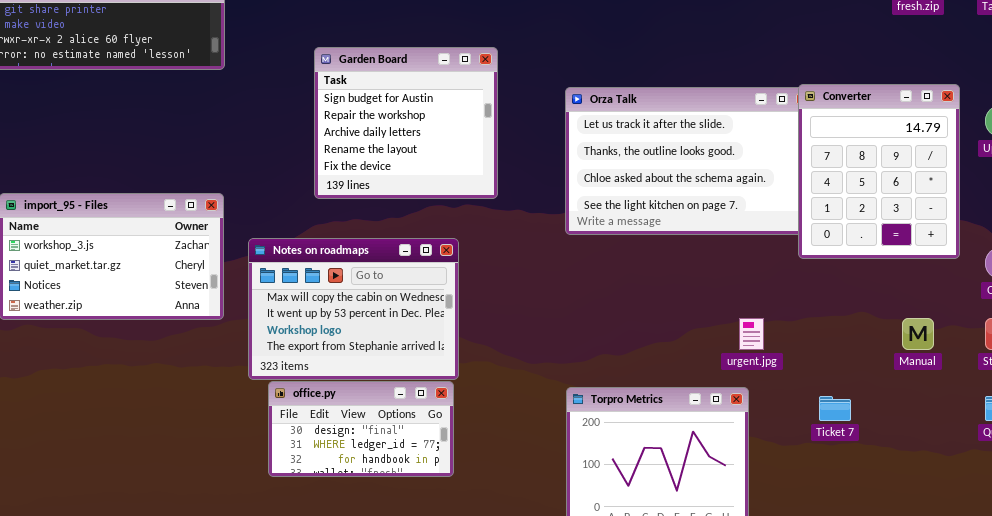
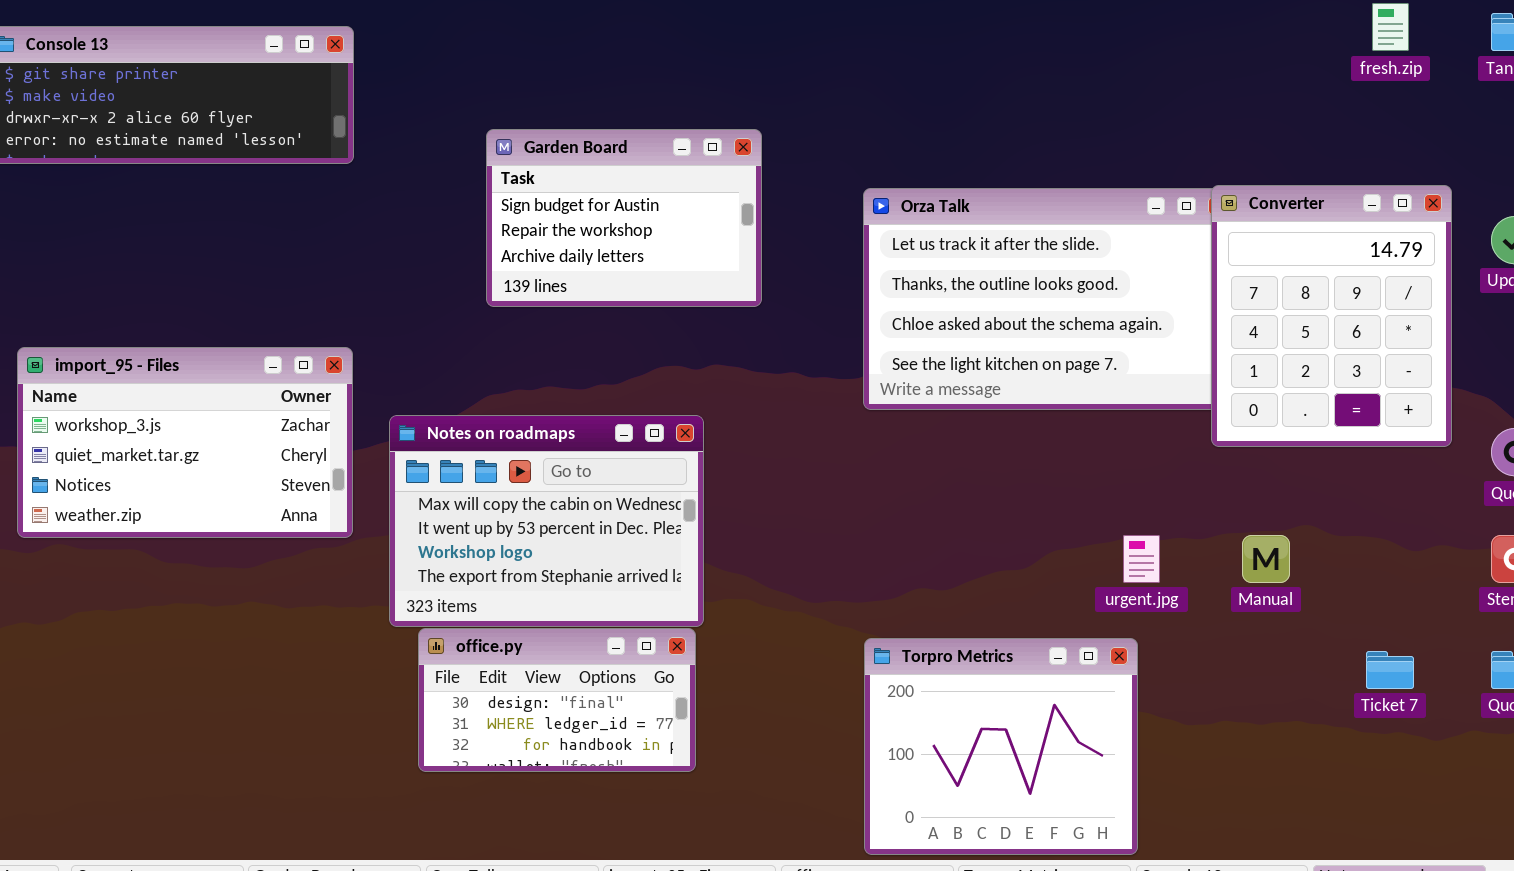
Garden Board: [314,47,498,199] -> [486,129,762,307], resized
Manual: [902,318,934,350] -> [1242,535,1290,583], moved
Ticket 7: [819,396,851,421] -> [1366,651,1414,689], moved

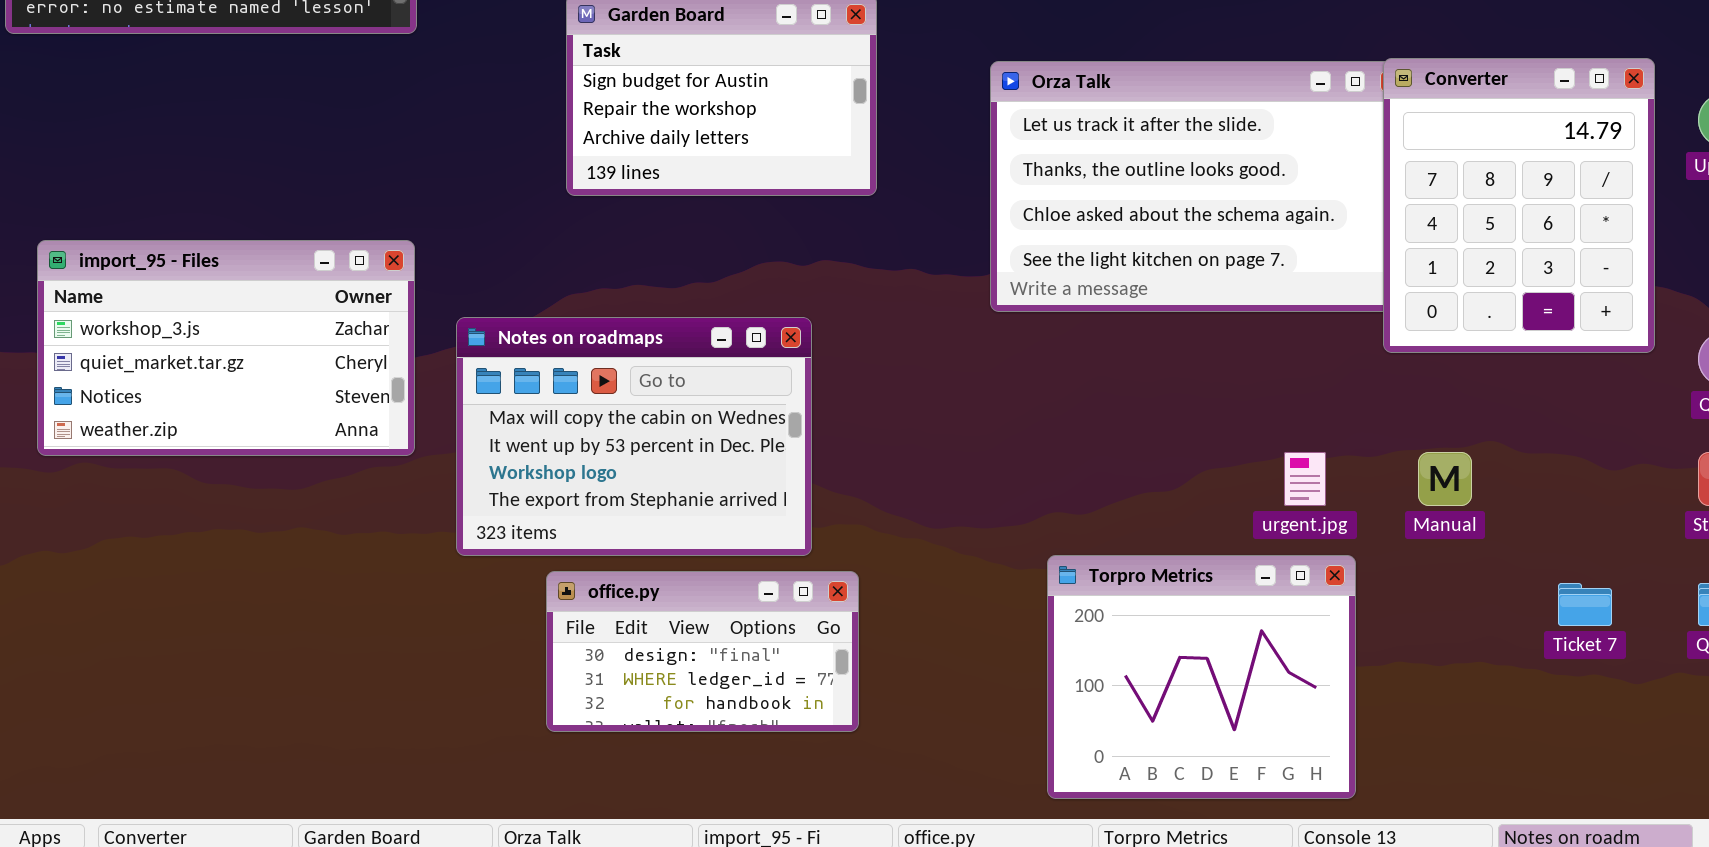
office.py: [418,628,696,772] -> [546,571,859,732], moved
Torpro Metrics: [864,638,1138,855] -> [1047,555,1356,799], moved

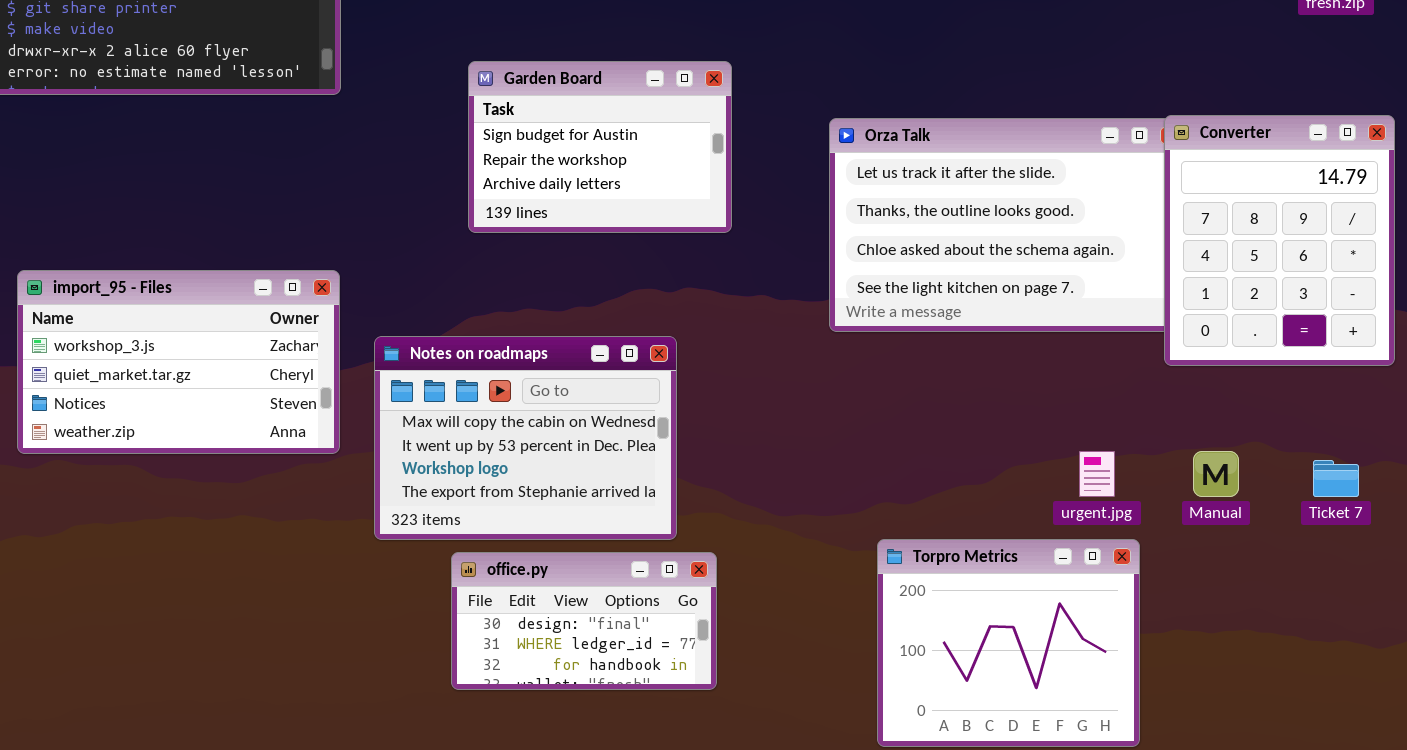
Ticket 7: [1558,583,1612,626] -> [1313,460,1359,497], moved

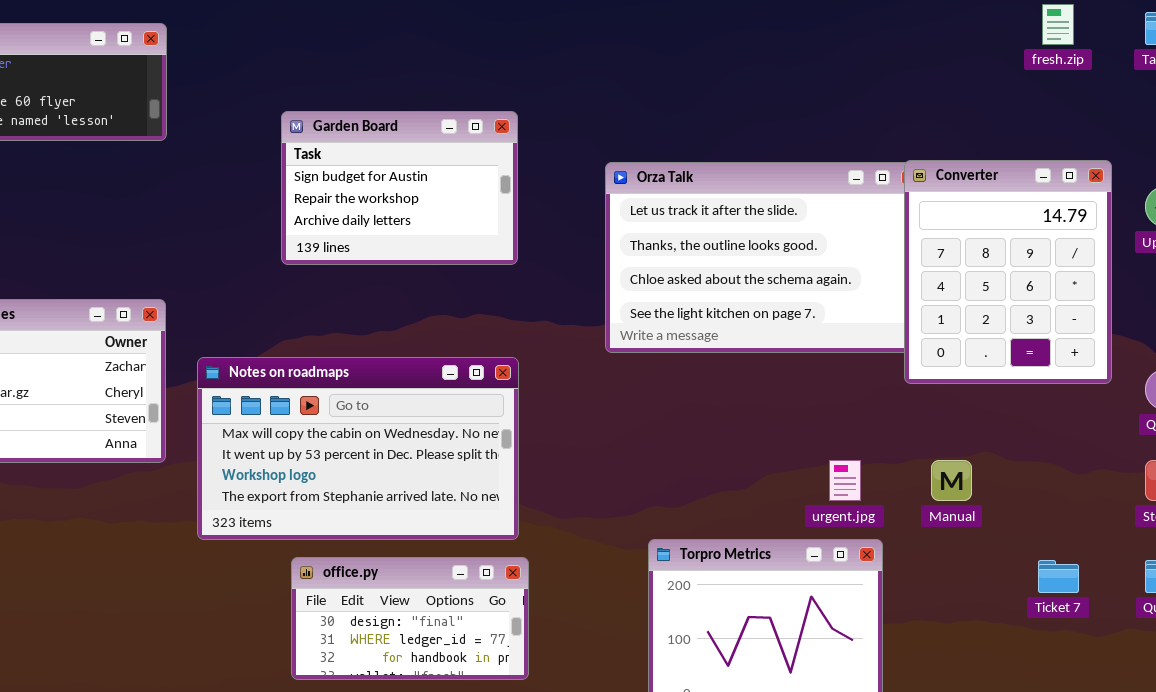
Notes on roadmaps: [374,336,677,540] -> [197,357,519,540], resized
Ticket 7: [1313,460,1359,497] -> [1038,560,1079,593], moved
office.py: [451,552,717,690] -> [291,557,529,680], moved

